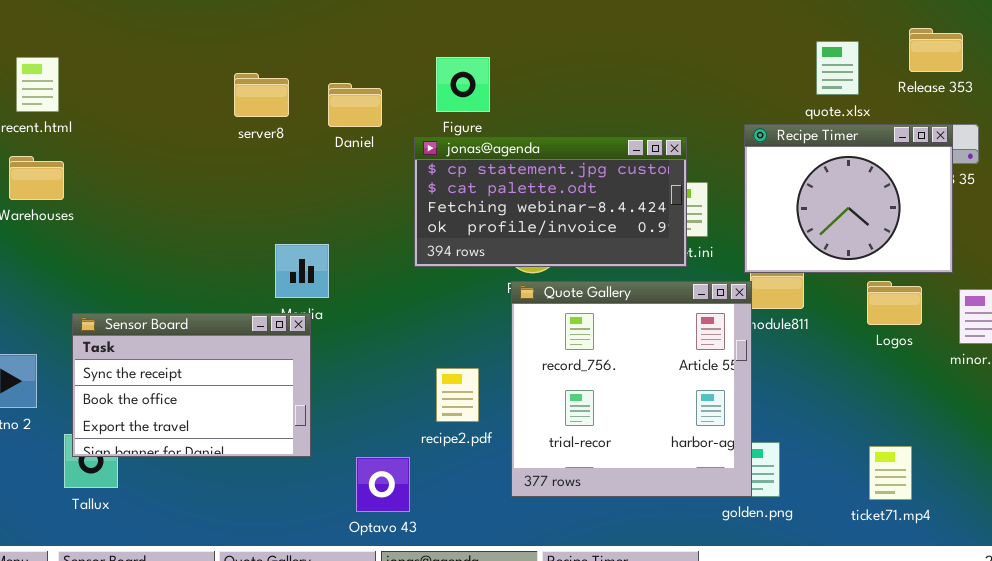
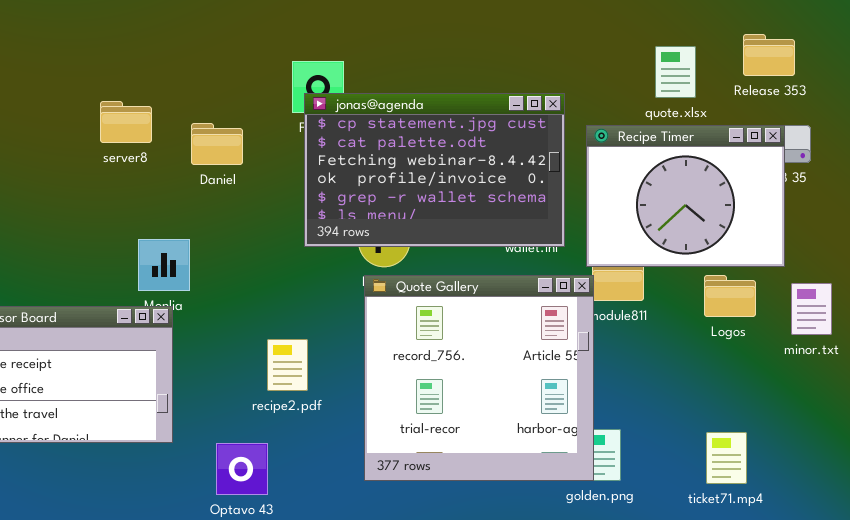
server8: [234,73,289,117] -> [100,101,152,143], moved
Daniel: [328,83,382,127] -> [191,123,243,165], moved
jonas@agenda: [414,137,687,267] -> [304,93,565,247], moved, resized
recipe2.pdf: [436,368,479,422] -> [267,339,308,391], moved

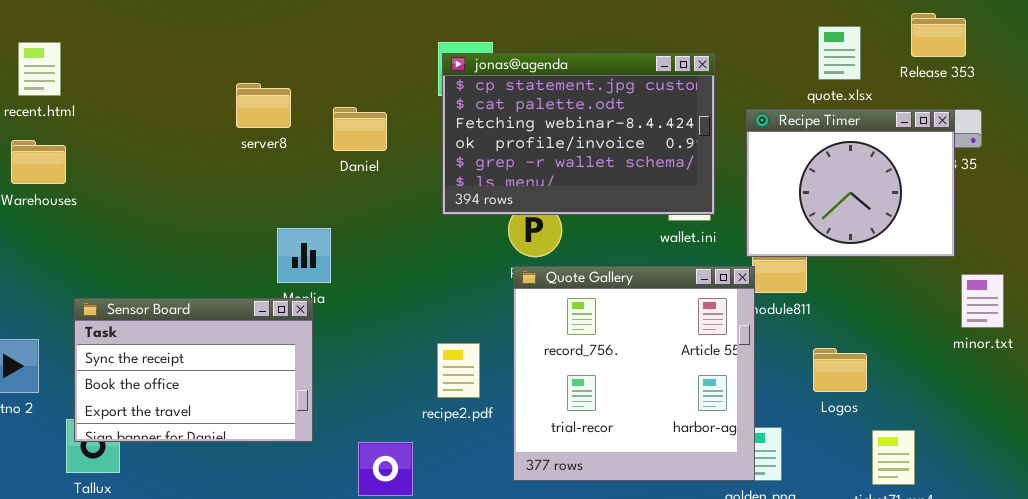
jonas@agenda: [304,93,565,247] -> [442,53,715,215], moved
Logos: [704,275,756,317] -> [813,348,867,392], moved
recipe2.pdf: [267,339,308,391] -> [437,343,480,398], moved

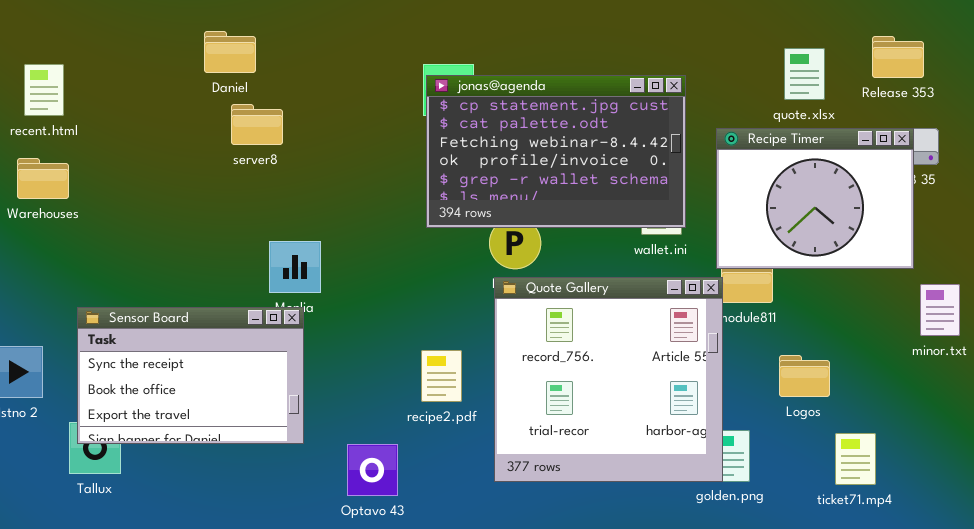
Daniel: [333,107,387,151] -> [204,31,256,73], moved

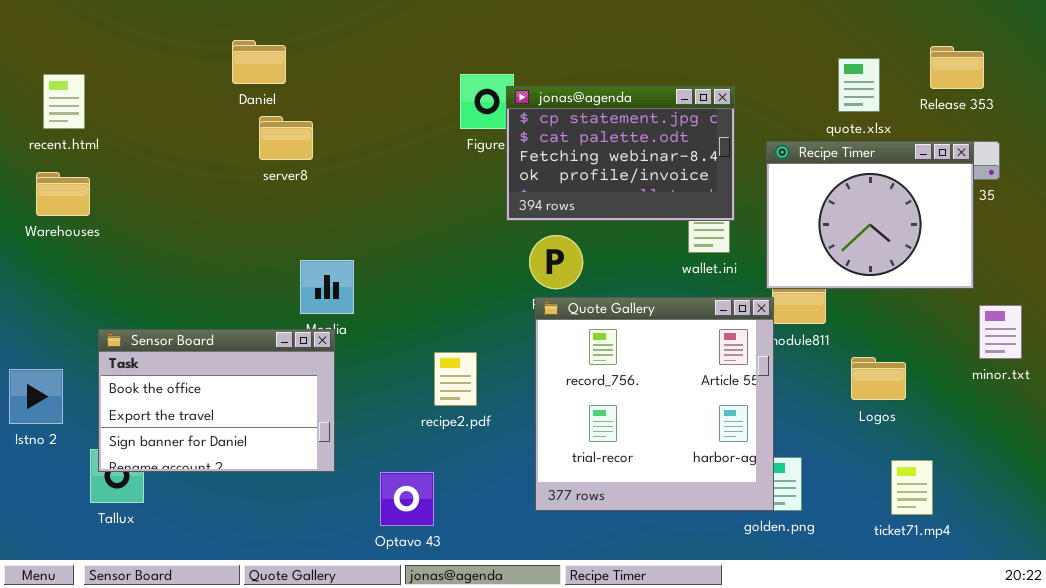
jonas@agenda: [426,75,686,228] -> [506,86,735,221], resized
Sensor Board: [77,307,304,444] -> [98,329,335,472], scrolled down 1 row
recipe2.pdf: [421,350,462,402] -> [434,352,477,406], moved
Logos: [779,355,830,397] -> [851,357,906,400], moved

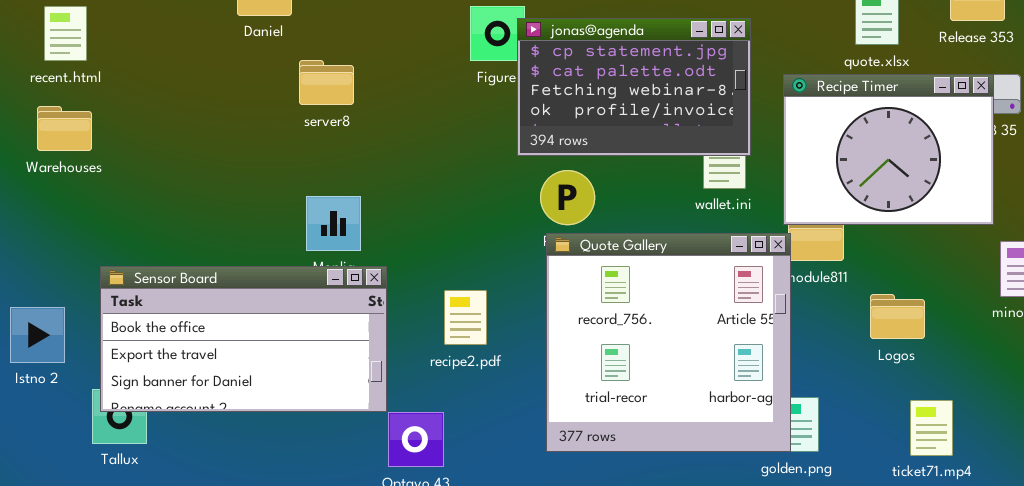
server8: [259,116,313,160] -> [299,60,354,105], moved
Sensor Board: [98,329,335,472] -> [100,266,387,412], resized

